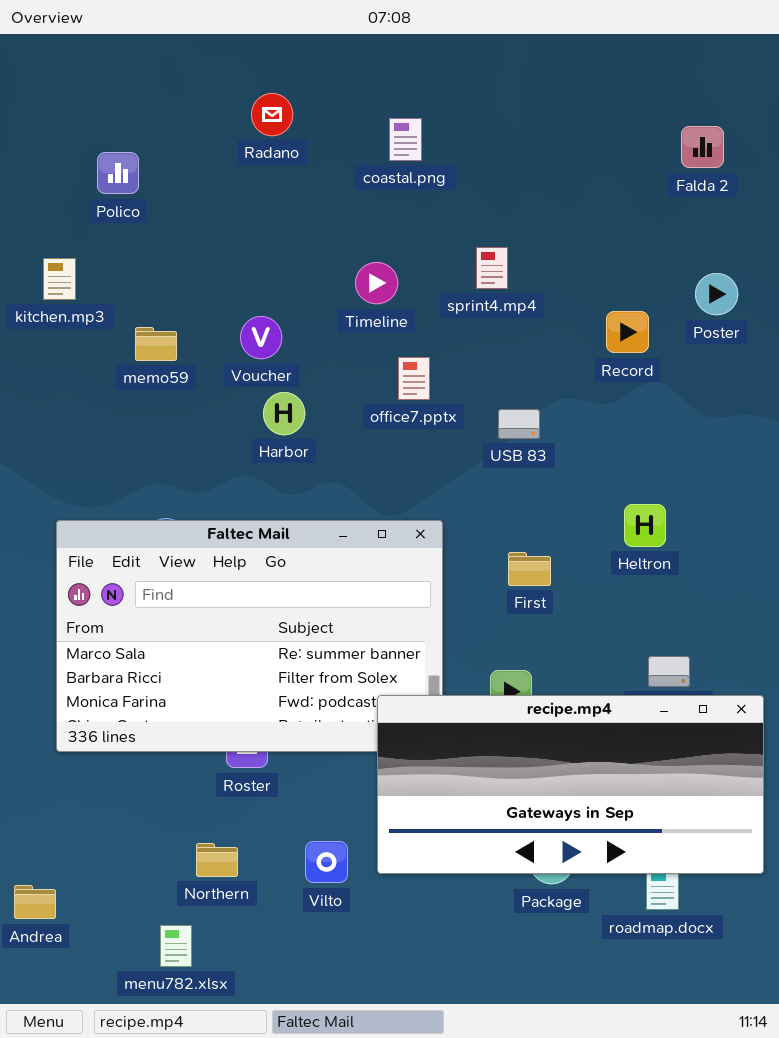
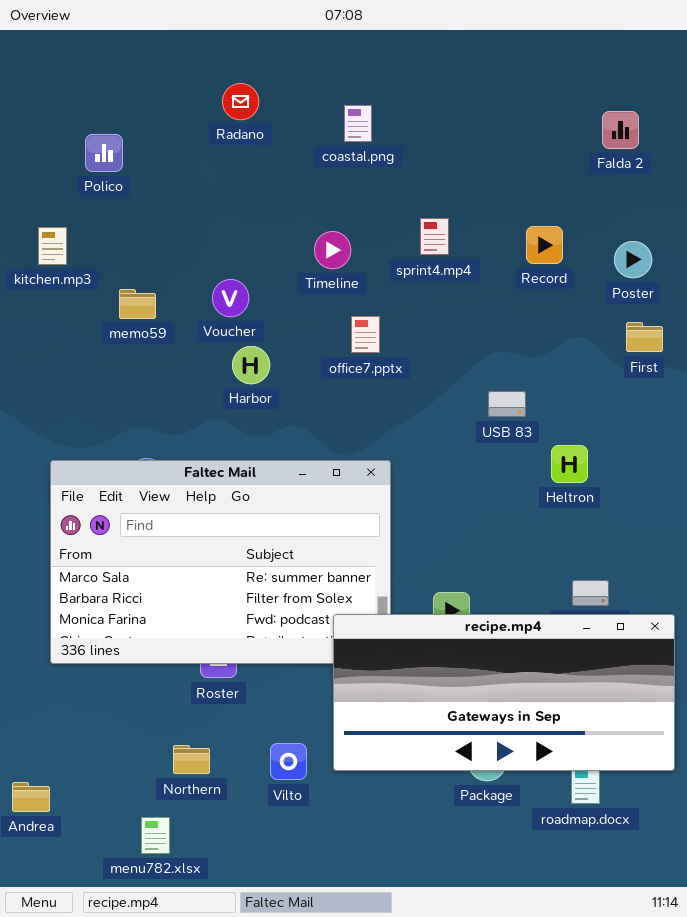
Record: [606,311,649,353] -> [526,226,563,264], moved
USB 83: [498,409,540,439] -> [488,391,526,417], moved
First: [508,552,551,586] -> [626,322,663,352], moved

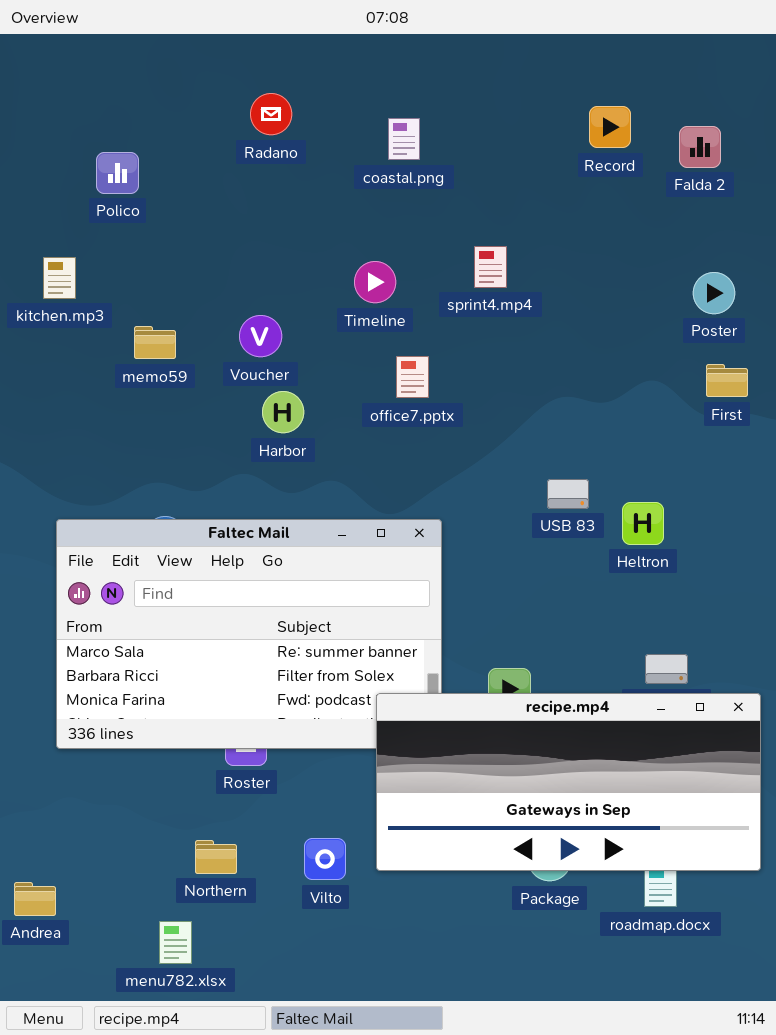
Record: [526,226,563,264] -> [589,106,631,148], moved
USB 83: [488,391,526,417] -> [547,479,589,509], moved

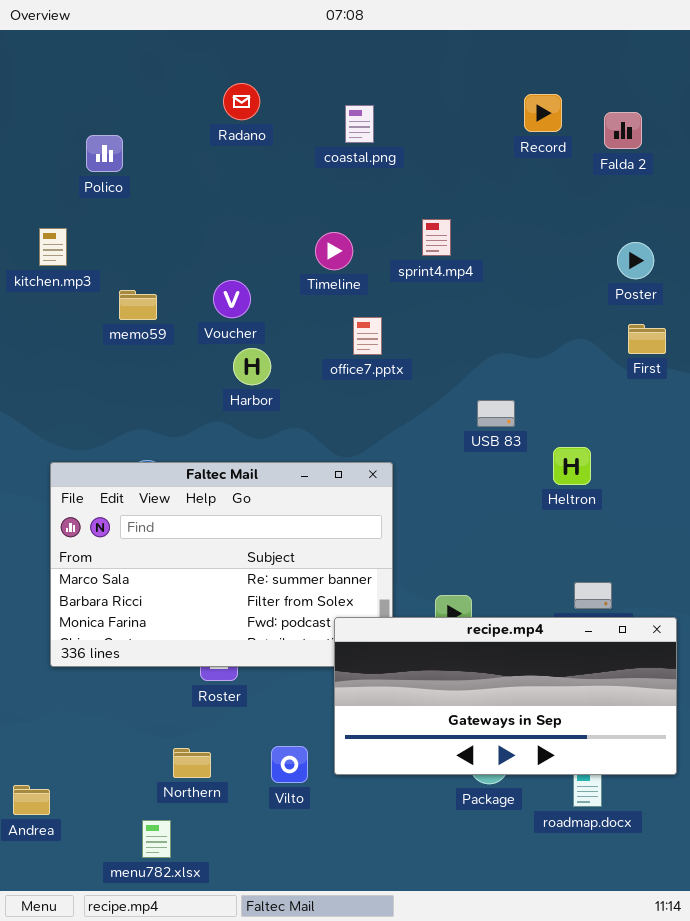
USB 83: [547,479,589,509] -> [477,400,515,427], moved

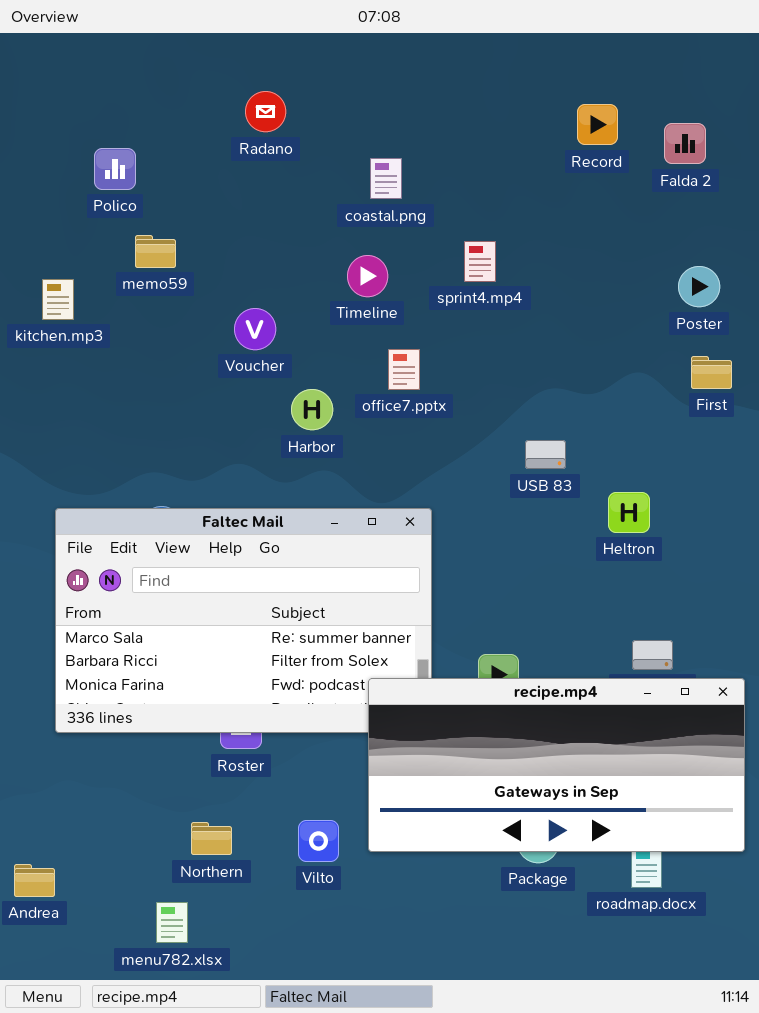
coastal.png: [345,105,374,143] -> [370,158,402,199], moved
kitchen.mp3: [39,228,67,266] -> [42,279,74,320], moved
memo59: [119,290,157,320] -> [135,235,176,268], moved
Harbor: [233,348,271,385] -> [291,389,333,430], moved

